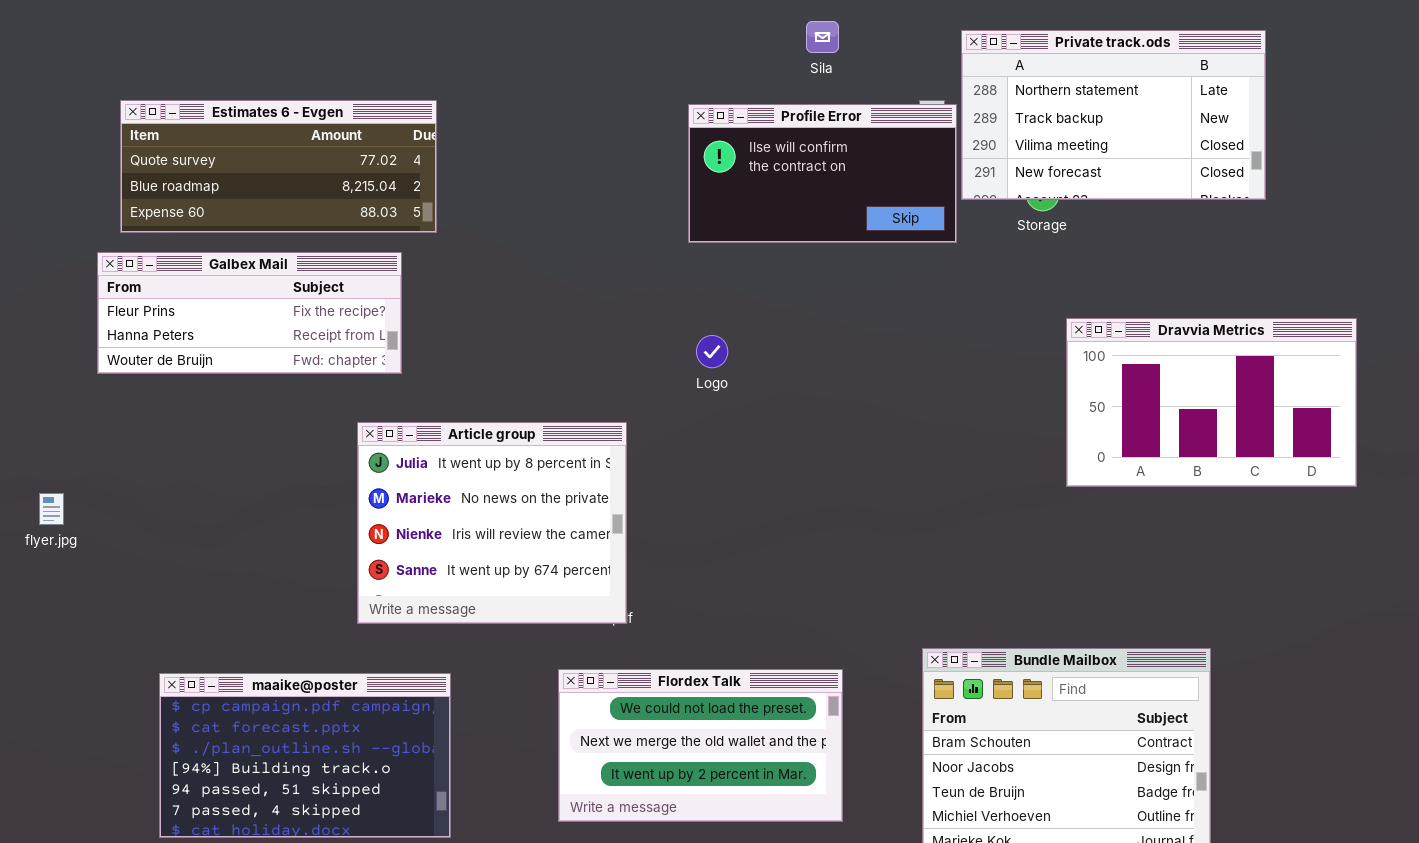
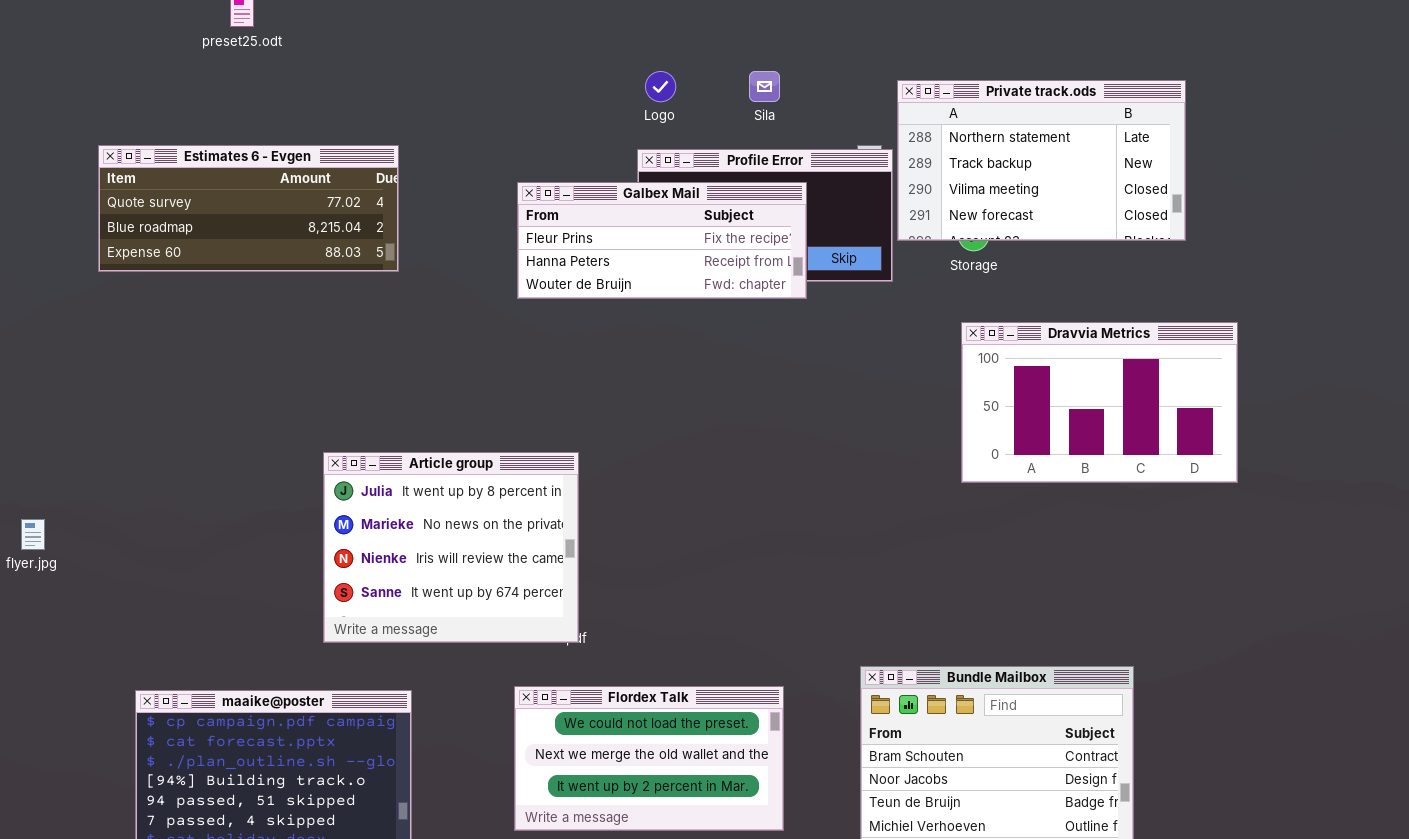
Galbex Mail: [97,252,402,374] -> [517,182,807,299], moved
Dravvia Metrics: [1066,318,1357,487] -> [961,322,1238,483], moved
Logo: [696,335,728,368] -> [645,71,676,102], moved

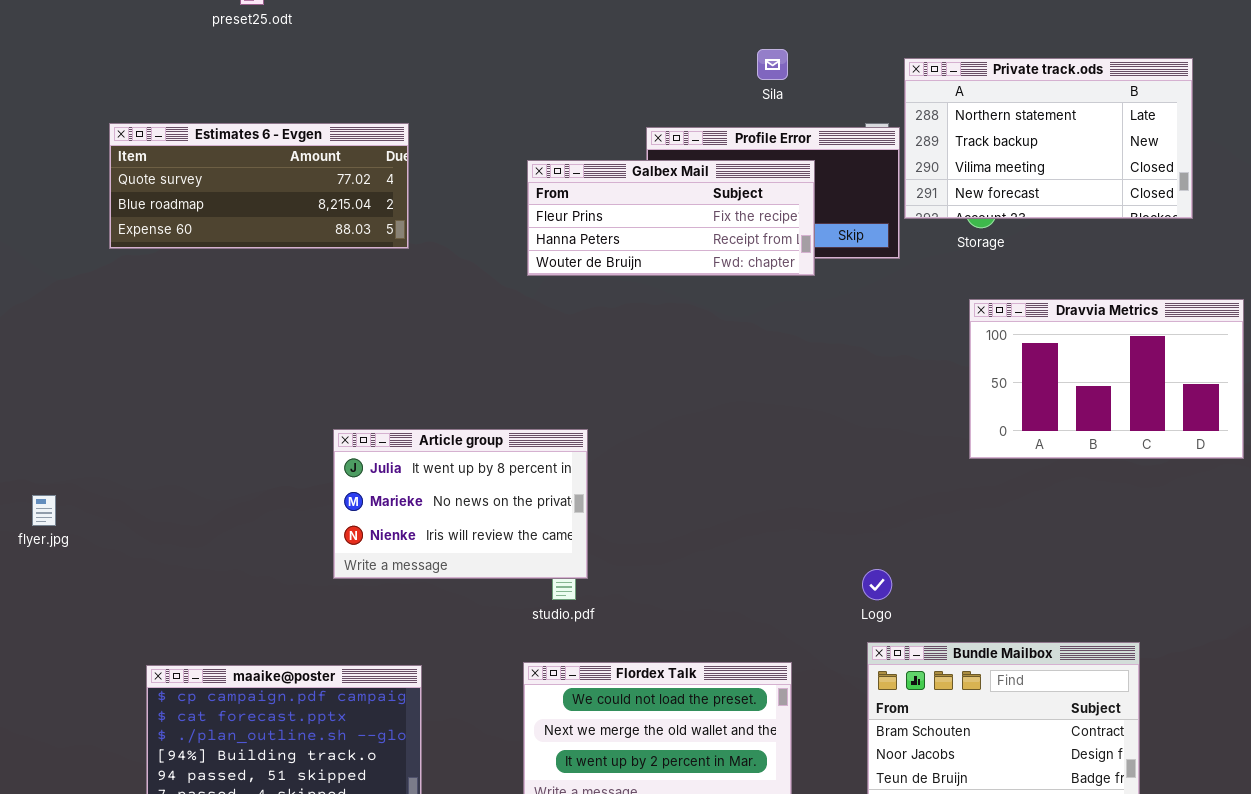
Logo: [645,71,676,102] -> [862,569,892,600], moved
Article group: [323,452,579,643] -> [333,429,588,579], resized

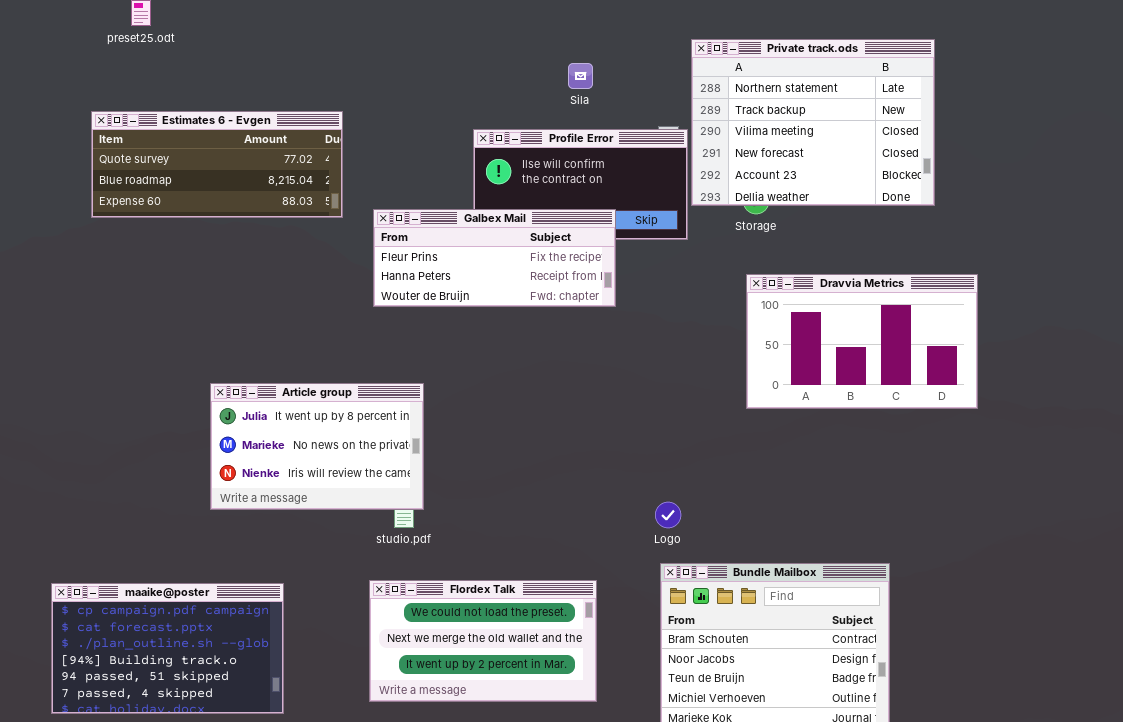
Private track.ods: [904,58,1193,219] -> [691,39,935,206], resized
Estimates 6 - Evgen: [109,123,409,249] -> [91,111,343,218], moved
Galbex Mail: [527,160,815,276] -> [373,209,616,307], moved

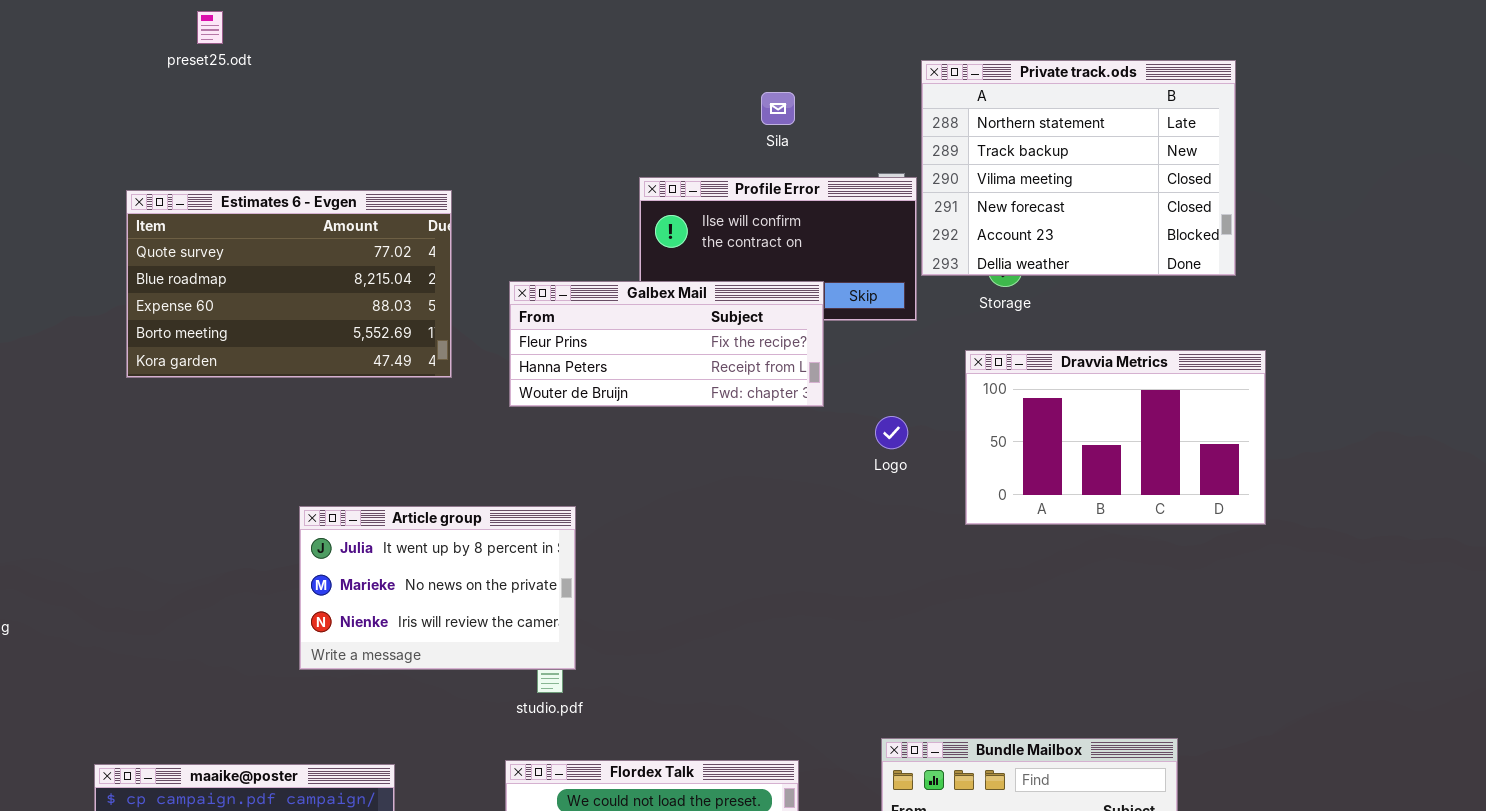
Estimates 6 - Evgen: [91,111,343,218] -> [126,190,452,378], moved, resized
Dravvia Metrics: [746,274,978,409] -> [965,350,1266,525], moved
Logo: [655,502,681,528] -> [875,416,908,449], moved

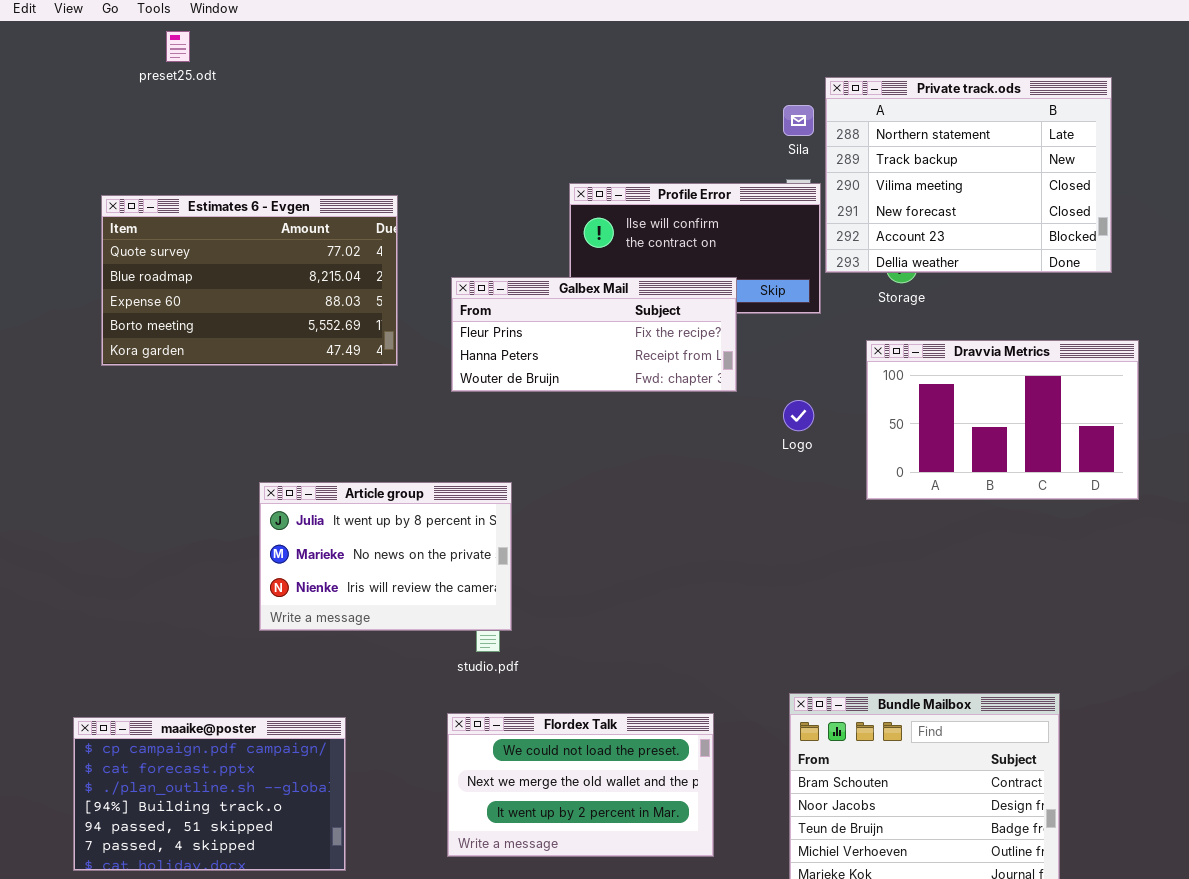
Sila: [761,92,795,125] -> [783,105,814,136], moved

